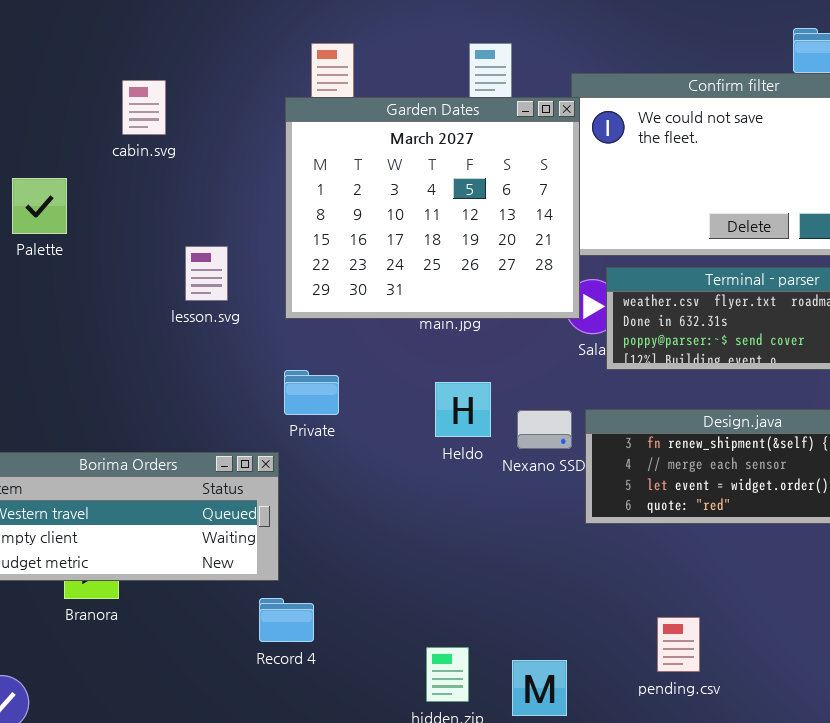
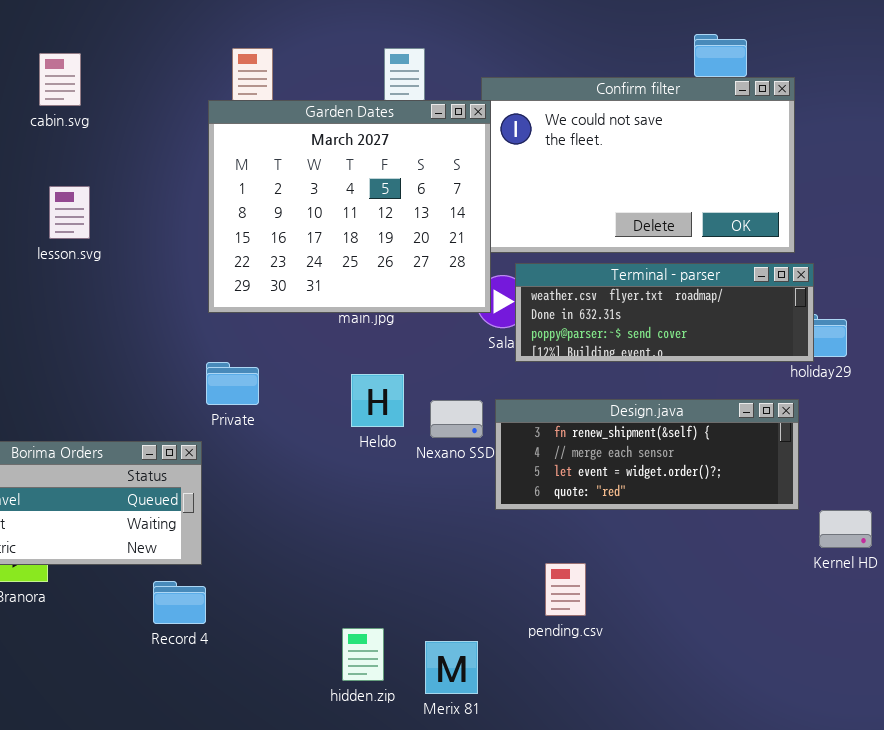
cabin.svg: [122,80,166,135] -> [39,53,81,106], moved
lesson.svg: [185,246,228,301] -> [49,186,90,239], moved
Record 4: [259,598,314,642] -> [153,581,206,624], moved
pending.csv: [657,617,700,672] -> [545,563,586,616], moved

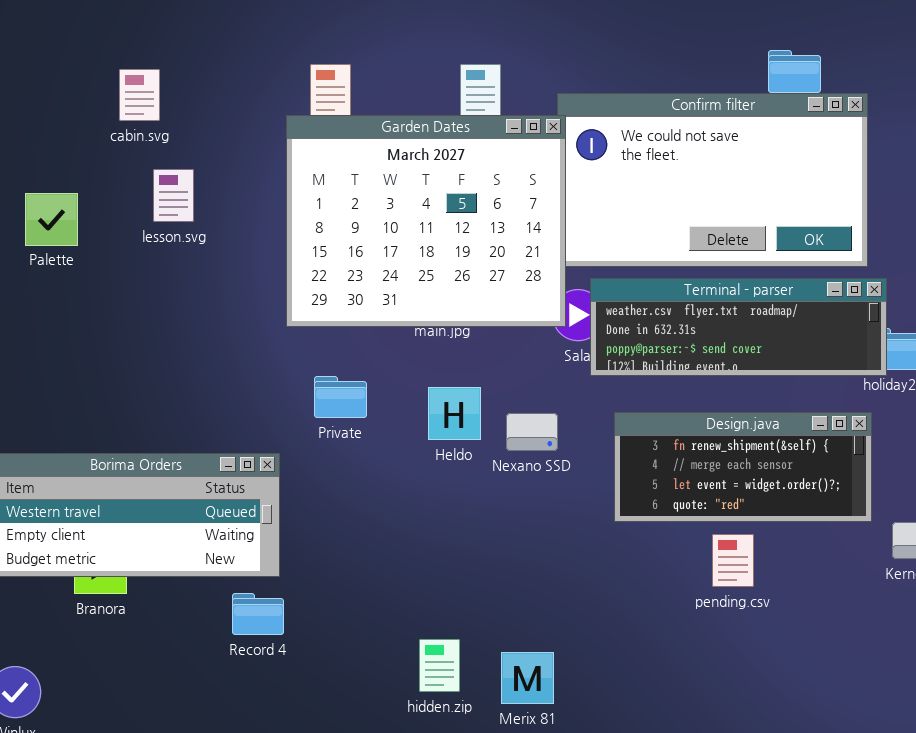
lesson.svg: [49,186,90,239] -> [153,169,194,222], moved
Private: [206,362,259,405] -> [314,376,367,418], moved
Design.java: [495,399,799,510] -> [614,412,872,522], resized
pending.csv: [545,563,586,616] -> [712,534,754,587], moved

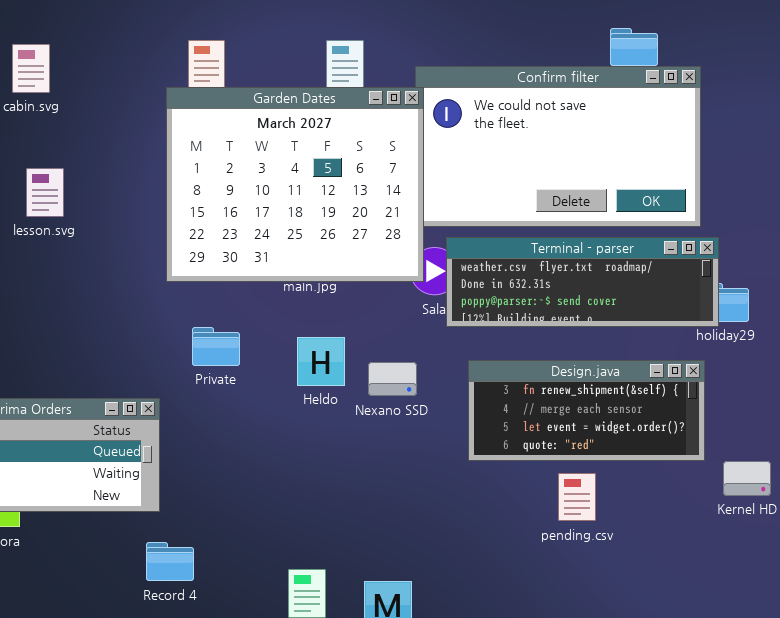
lesson.svg: [153,169,194,222] -> [26,168,64,217], moved
Record 4: [232,593,284,635] -> [146,542,194,581], moved

